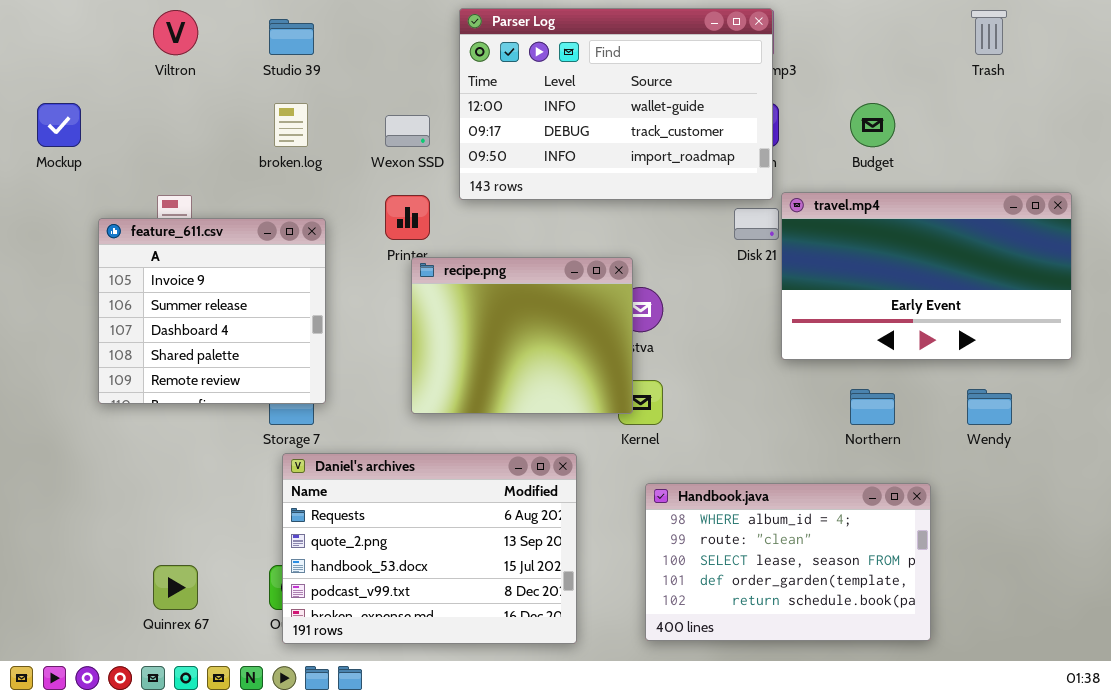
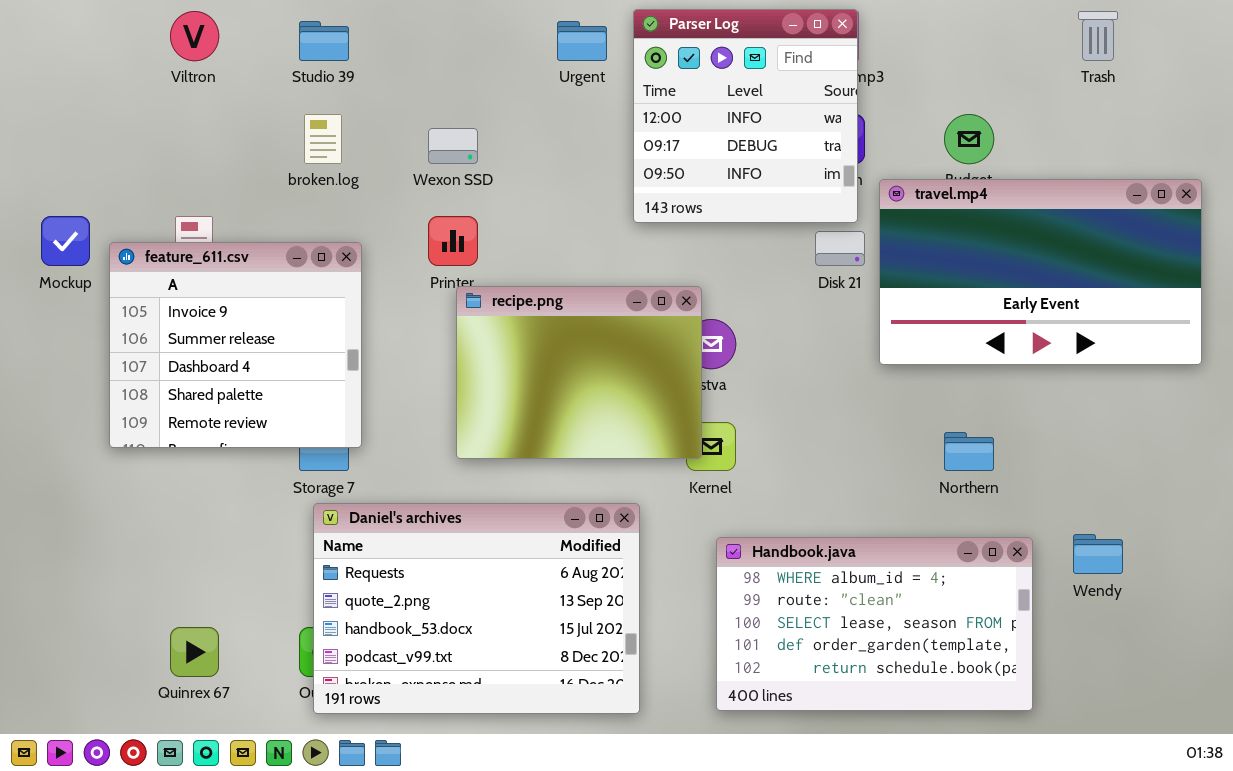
Parser Log: [459,8,773,200] -> [633,9,858,223], resized
Mockup: [37,103,81,147] -> [41,216,90,266], moved
travel.mp4: [781,192,1072,360] -> [879,179,1202,365], moved
Wendy: [967,389,1012,425] -> [1073,534,1123,574], moved

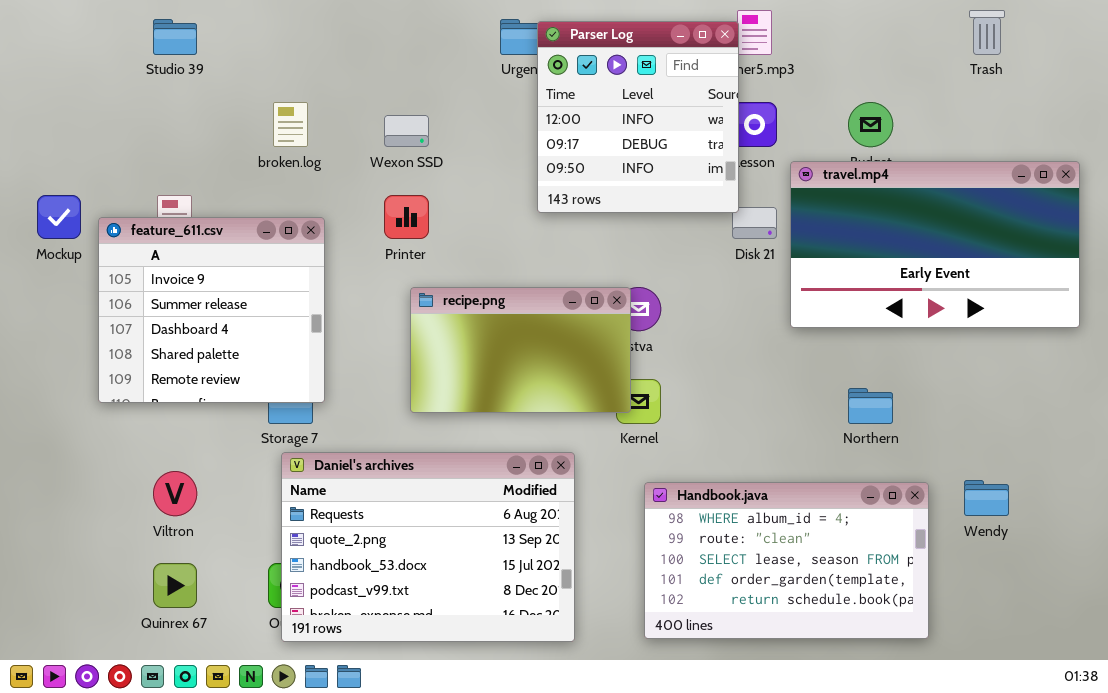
Parser Log: [633,9,858,223] -> [537,21,739,213], moved
Viltron: [170,11,219,61] -> [153,471,197,516], moved
Studio 39: [299,21,349,61] -> [153,19,197,55], moved
recipe.png: [456,286,702,459] -> [410,287,631,413], resized

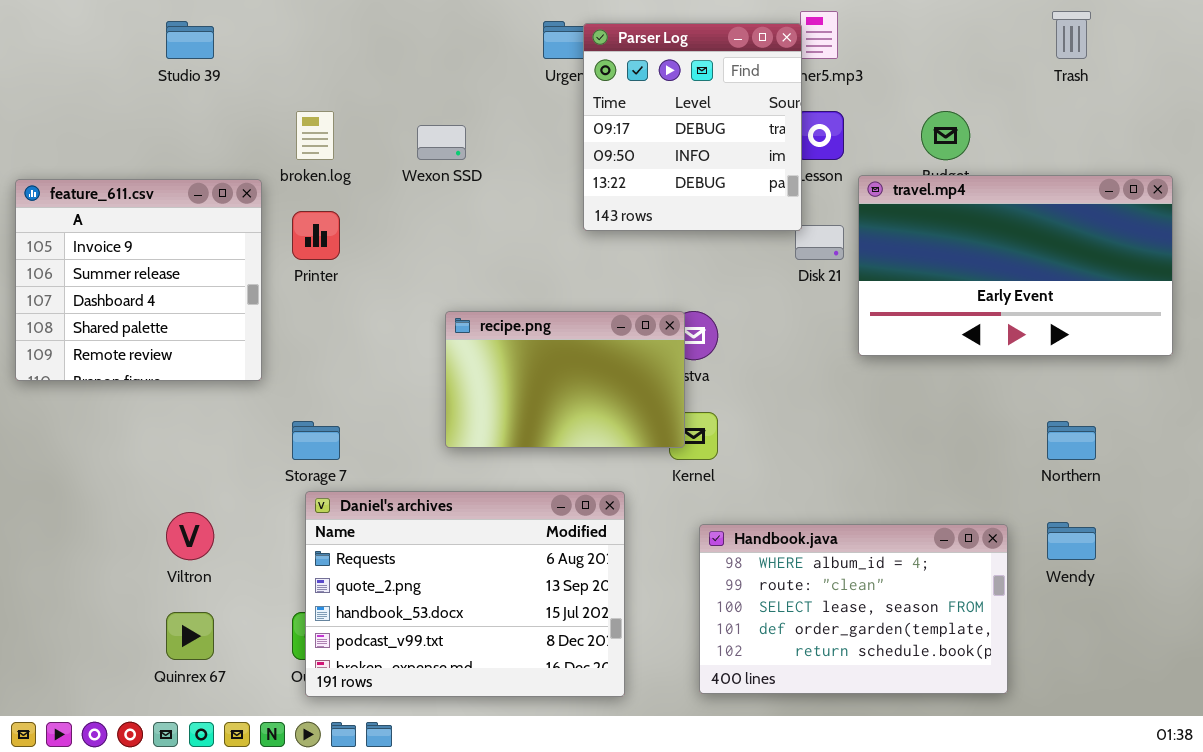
Parser Log: [537,21,739,213] -> [583,23,802,231], scrolled down 1 row
Printer: [384,195,429,239] -> [292,211,340,260], moved
feature_611.csv: [98,217,325,403] -> [15,179,262,381], moved
Northern: [848,388,893,424] -> [1047,421,1096,460], moved

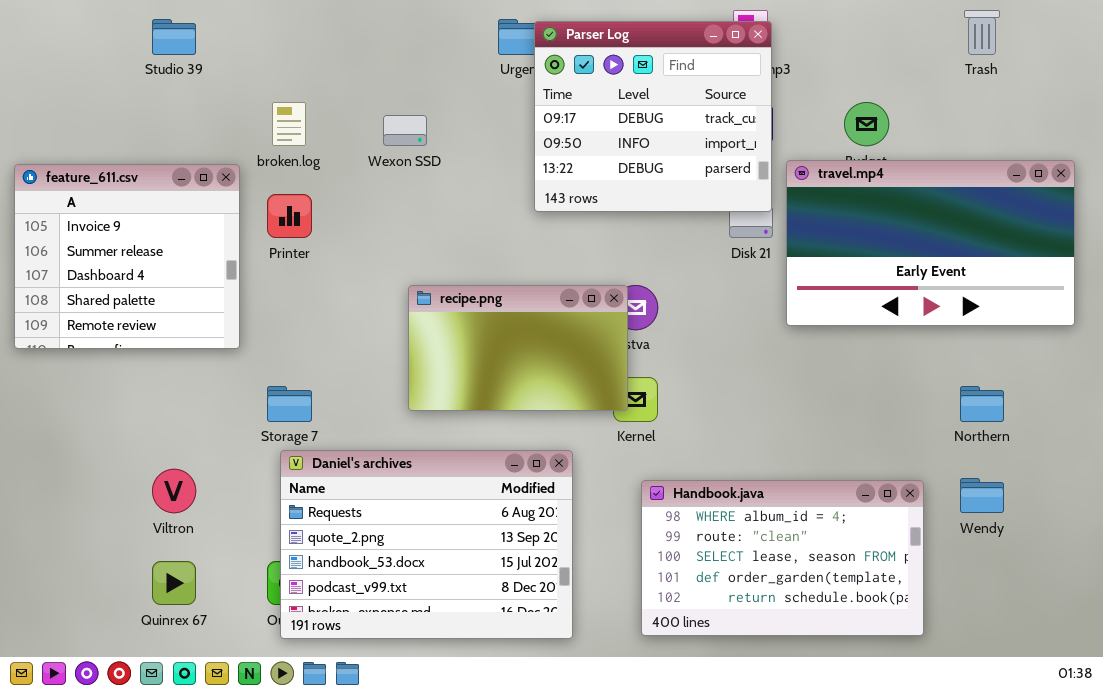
Parser Log: [583,23,802,231] -> [534,21,772,212], resized

